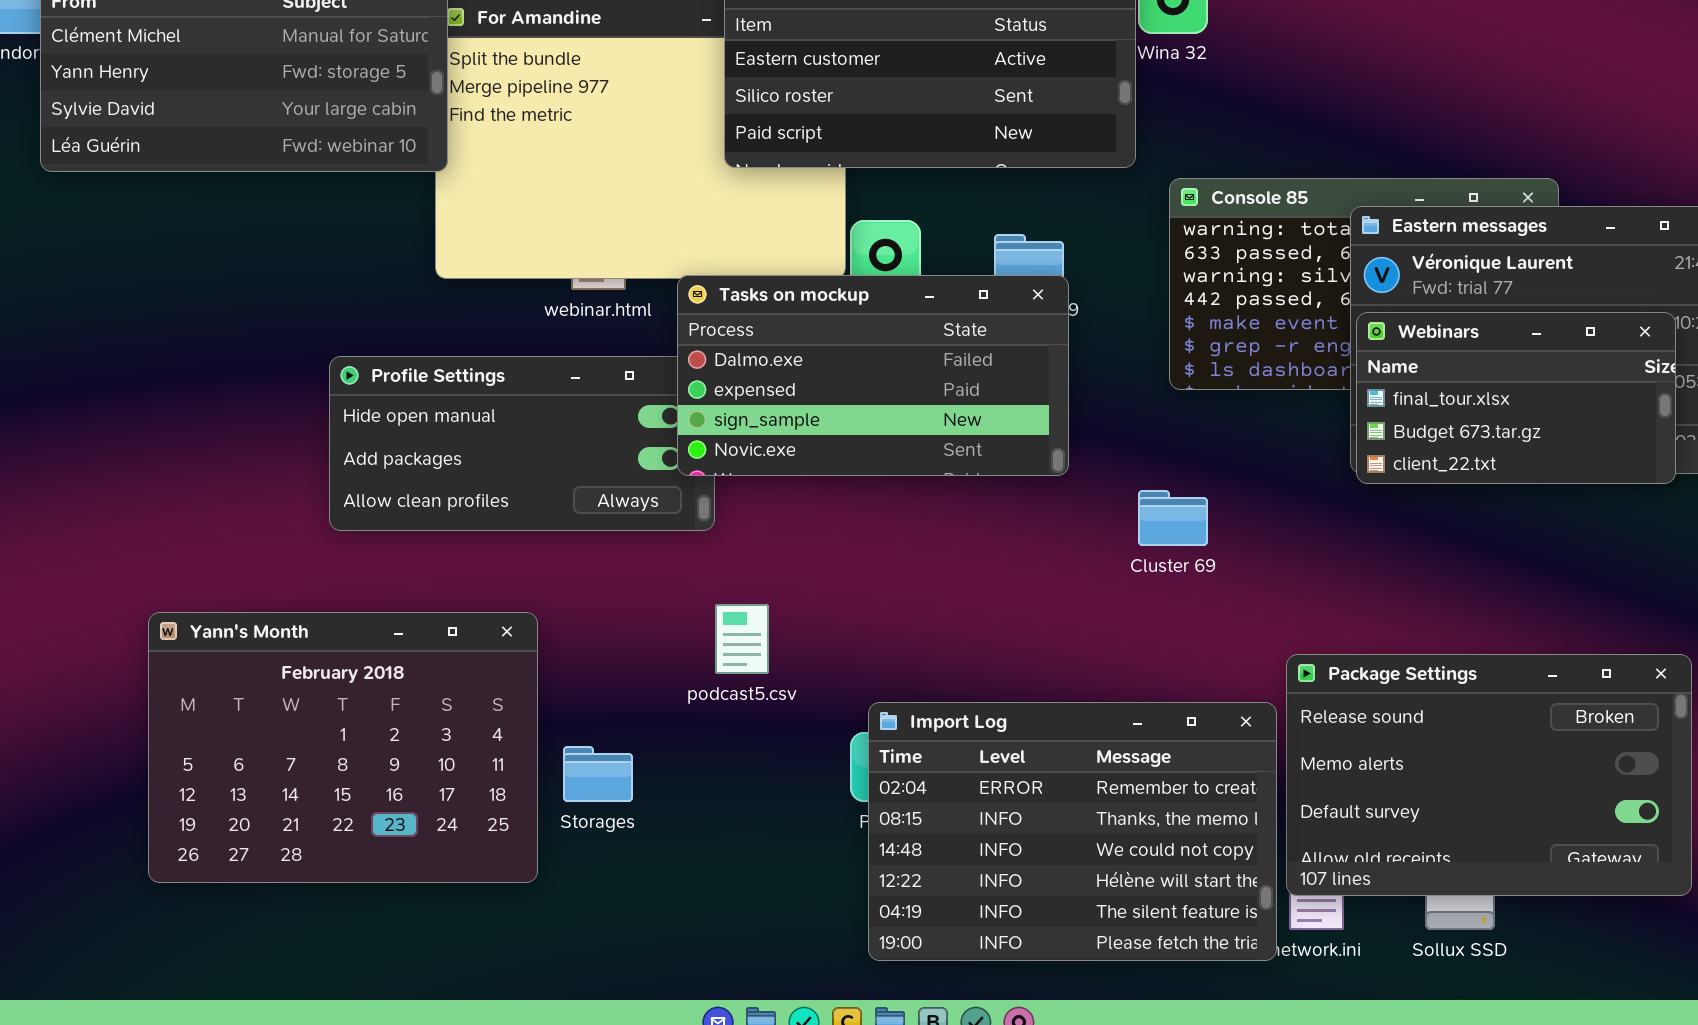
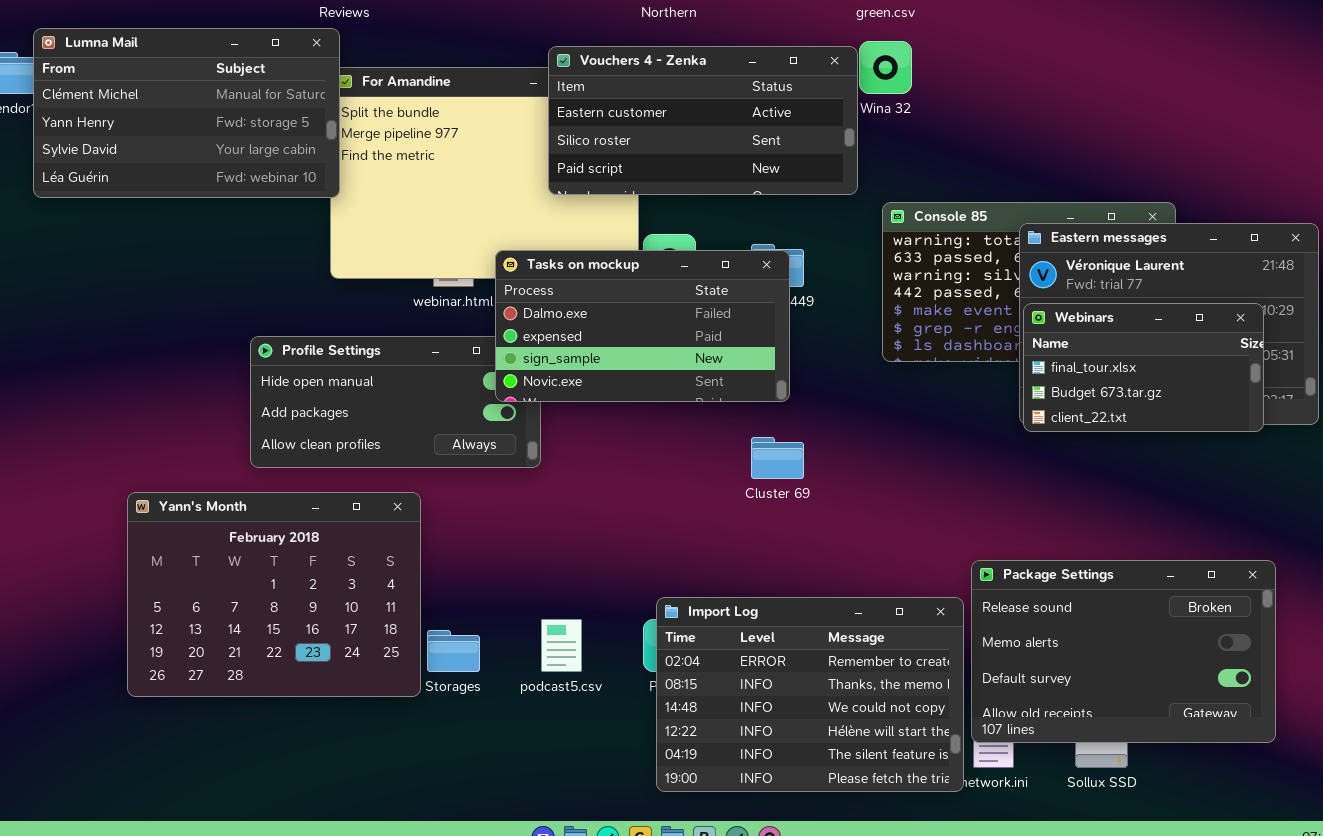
Tasks on mockup: [677,275,1069,476] -> [495,250,790,402], moved
Cluster 69: [1138,490,1208,546] -> [751,437,804,479], moved
podcast5.csv: [715,604,769,674] -> [541,619,582,672], moved
Yann's Month: [148,612,538,883] -> [127,492,421,697], moved

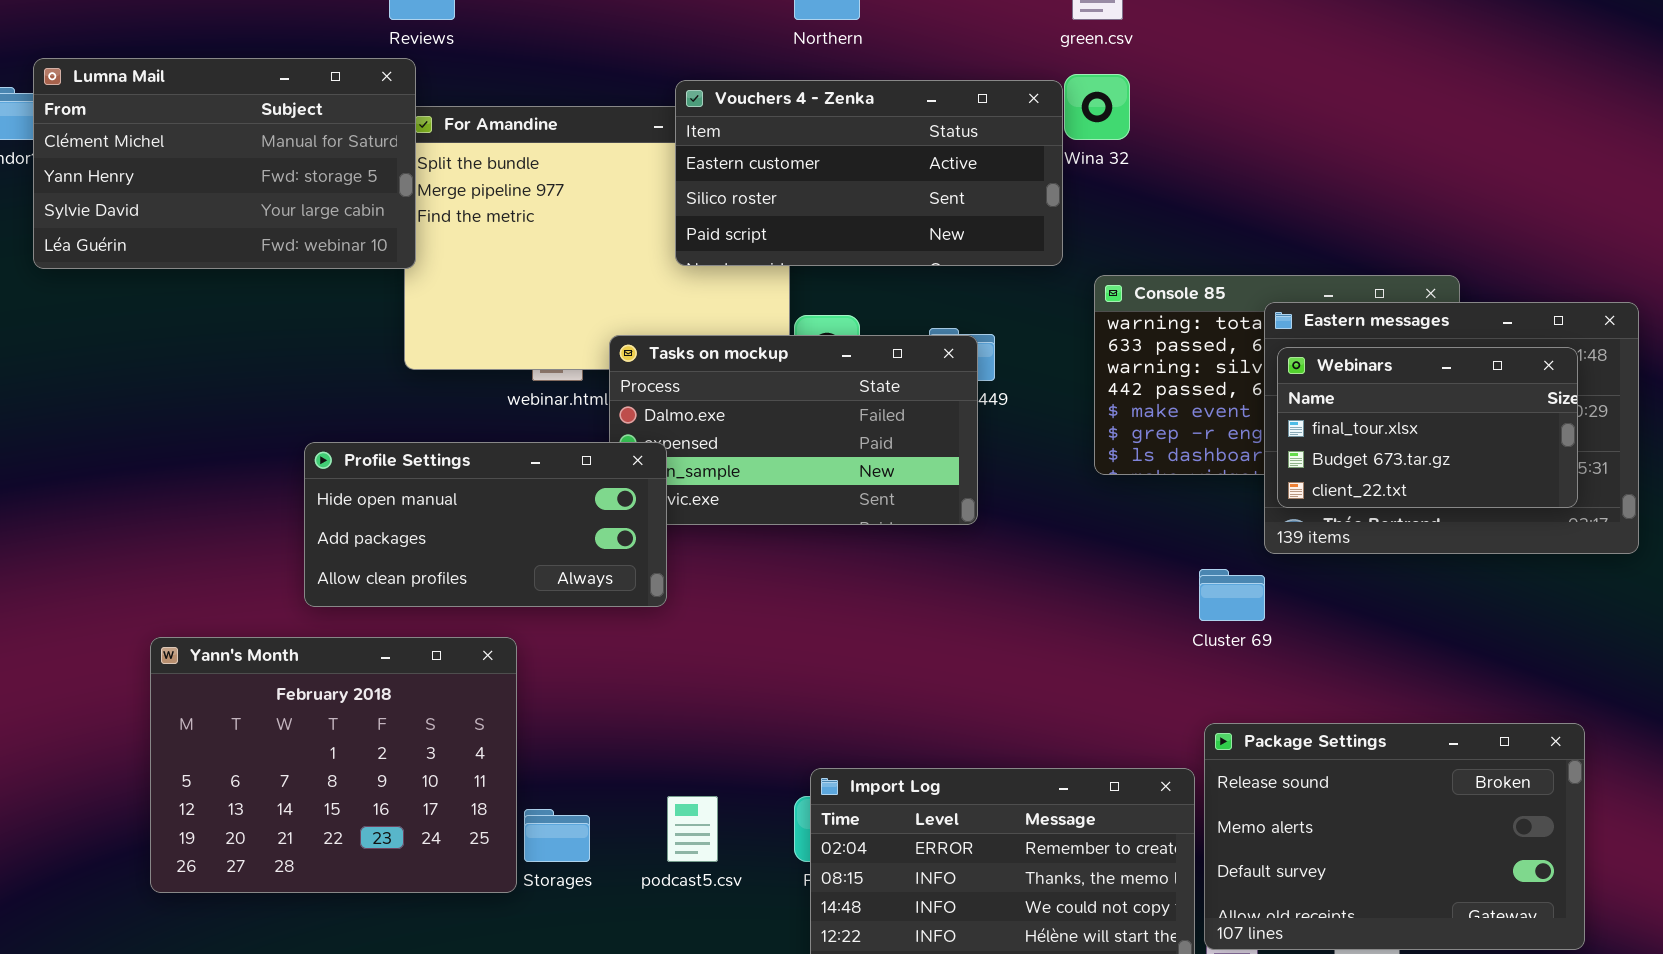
Webinars: [1023,303,1264,432] -> [1277,347,1578,508], moved
Profile Settings: [250,336,541,468] -> [304,442,667,607], raised
Cluster 69: [751,437,804,479] -> [1199,569,1265,621], moved

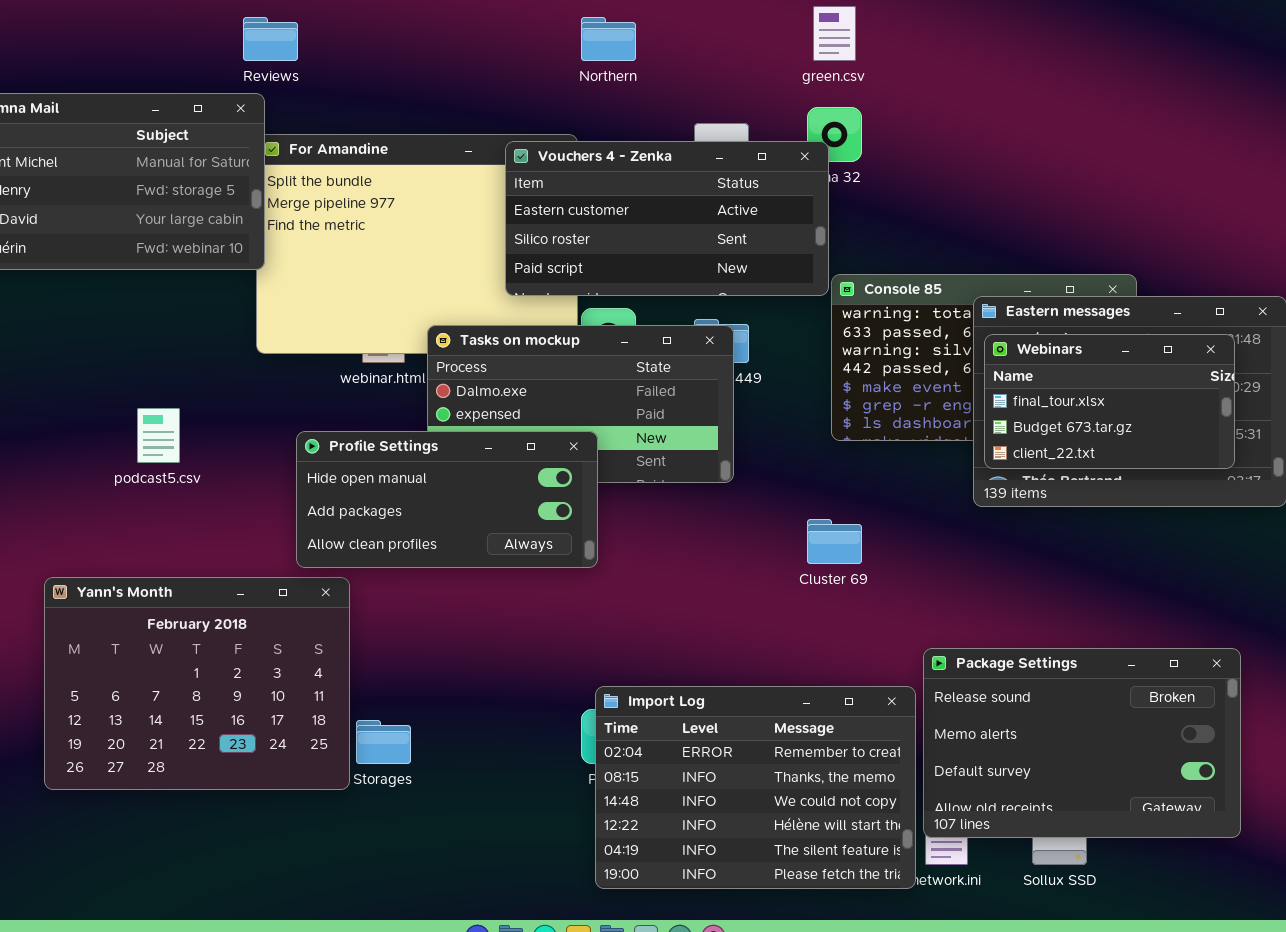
Vouchers 4 - Zenka: [675,80,1063,266] -> [505,141,829,296], moved
Profile Settings: [304,442,667,607] -> [296,431,598,568], moved
Cluster 69: [1199,569,1265,621] -> [807,519,862,564], moved
podcast5.csv: [667,796,718,862] -> [137,408,180,463], moved

